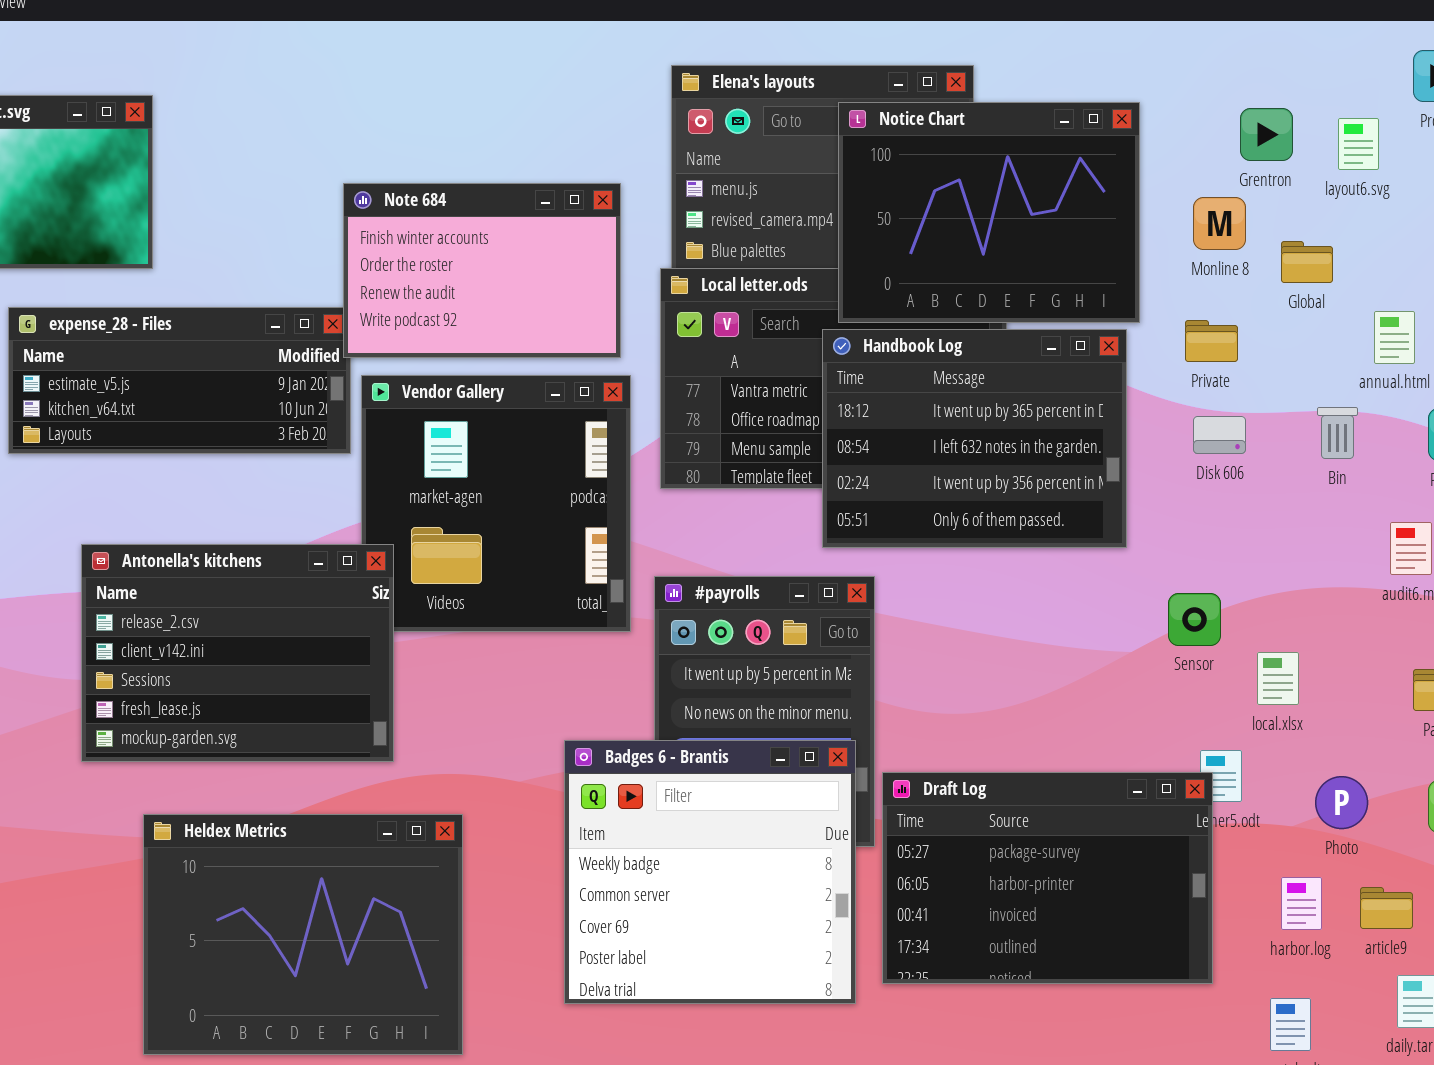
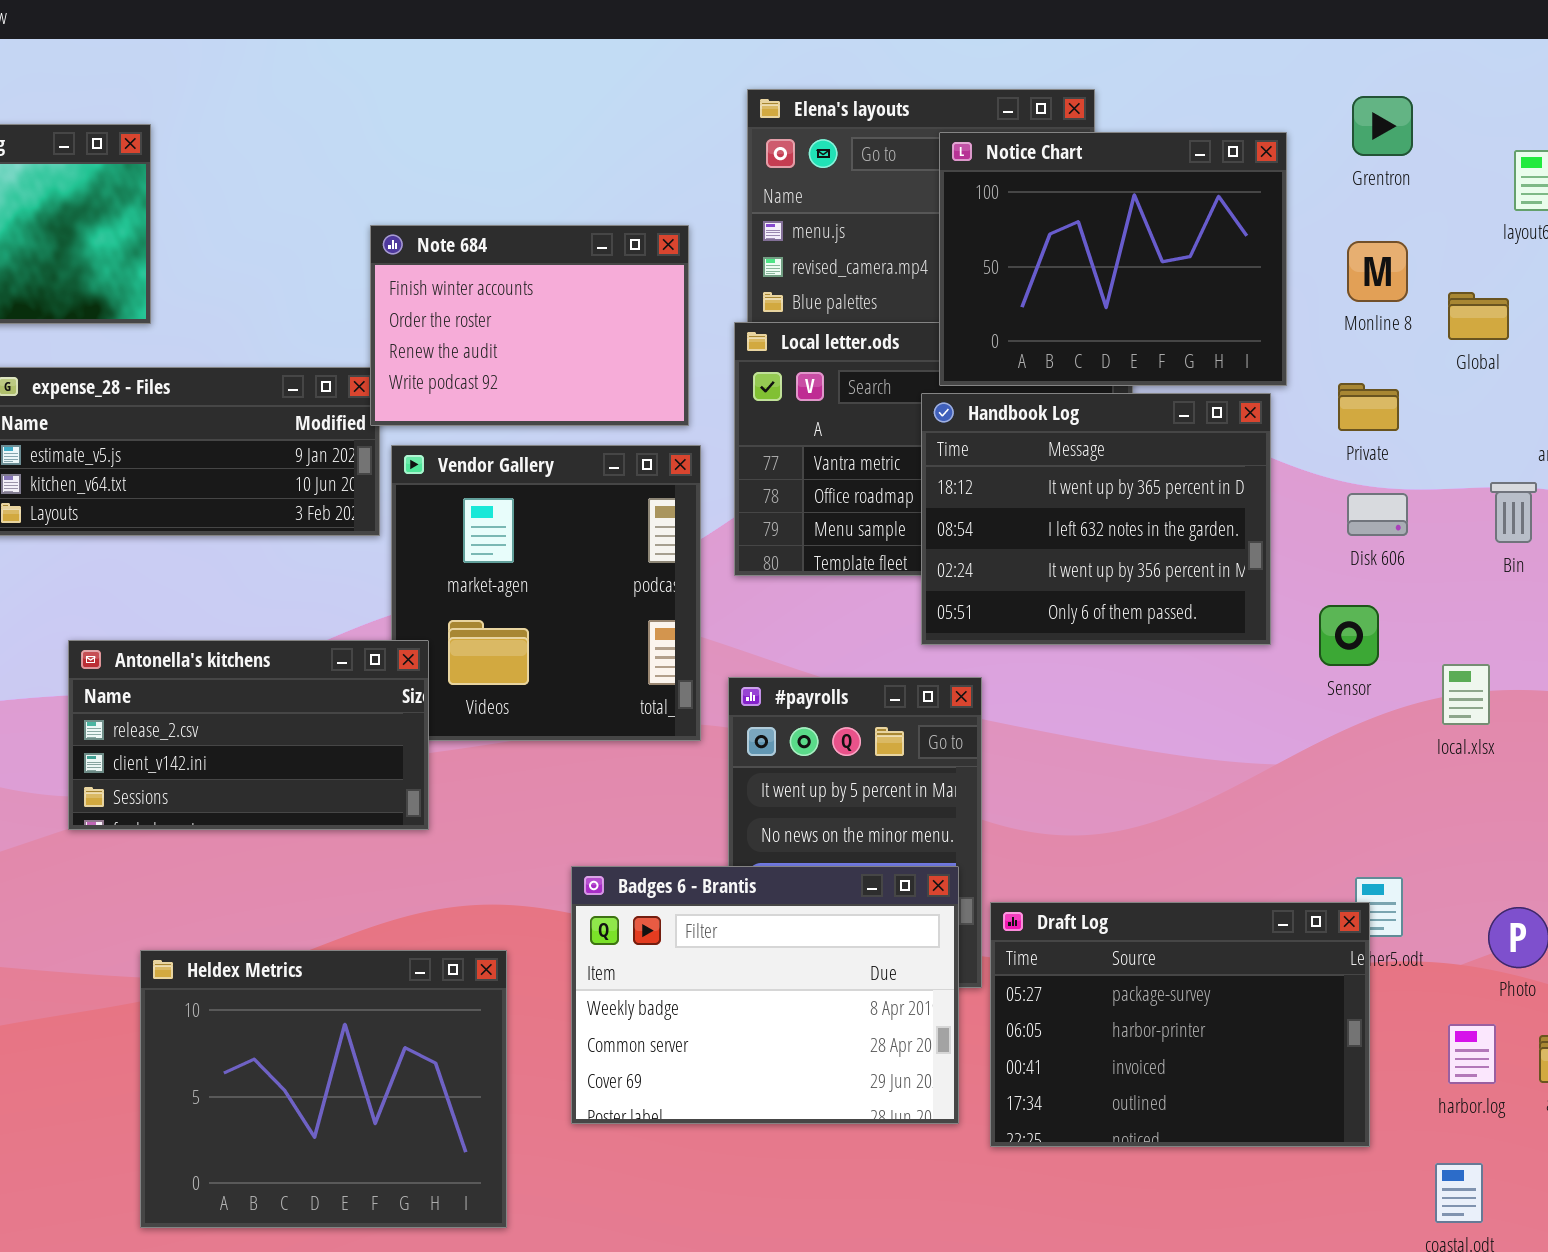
Grentron: [1240,108,1293,161] -> [1352,96,1413,156], moved
Antonella's kitchens: [81,544,394,762] -> [68,640,429,830], resized
Sensor: [1168,593,1221,646] -> [1319,605,1379,666], moved
local.xlsx: [1257,652,1299,705] -> [1442,664,1490,725], moved
Badges 6 - Brantis: [564,740,856,1004] -> [571,866,959,1124], resized

